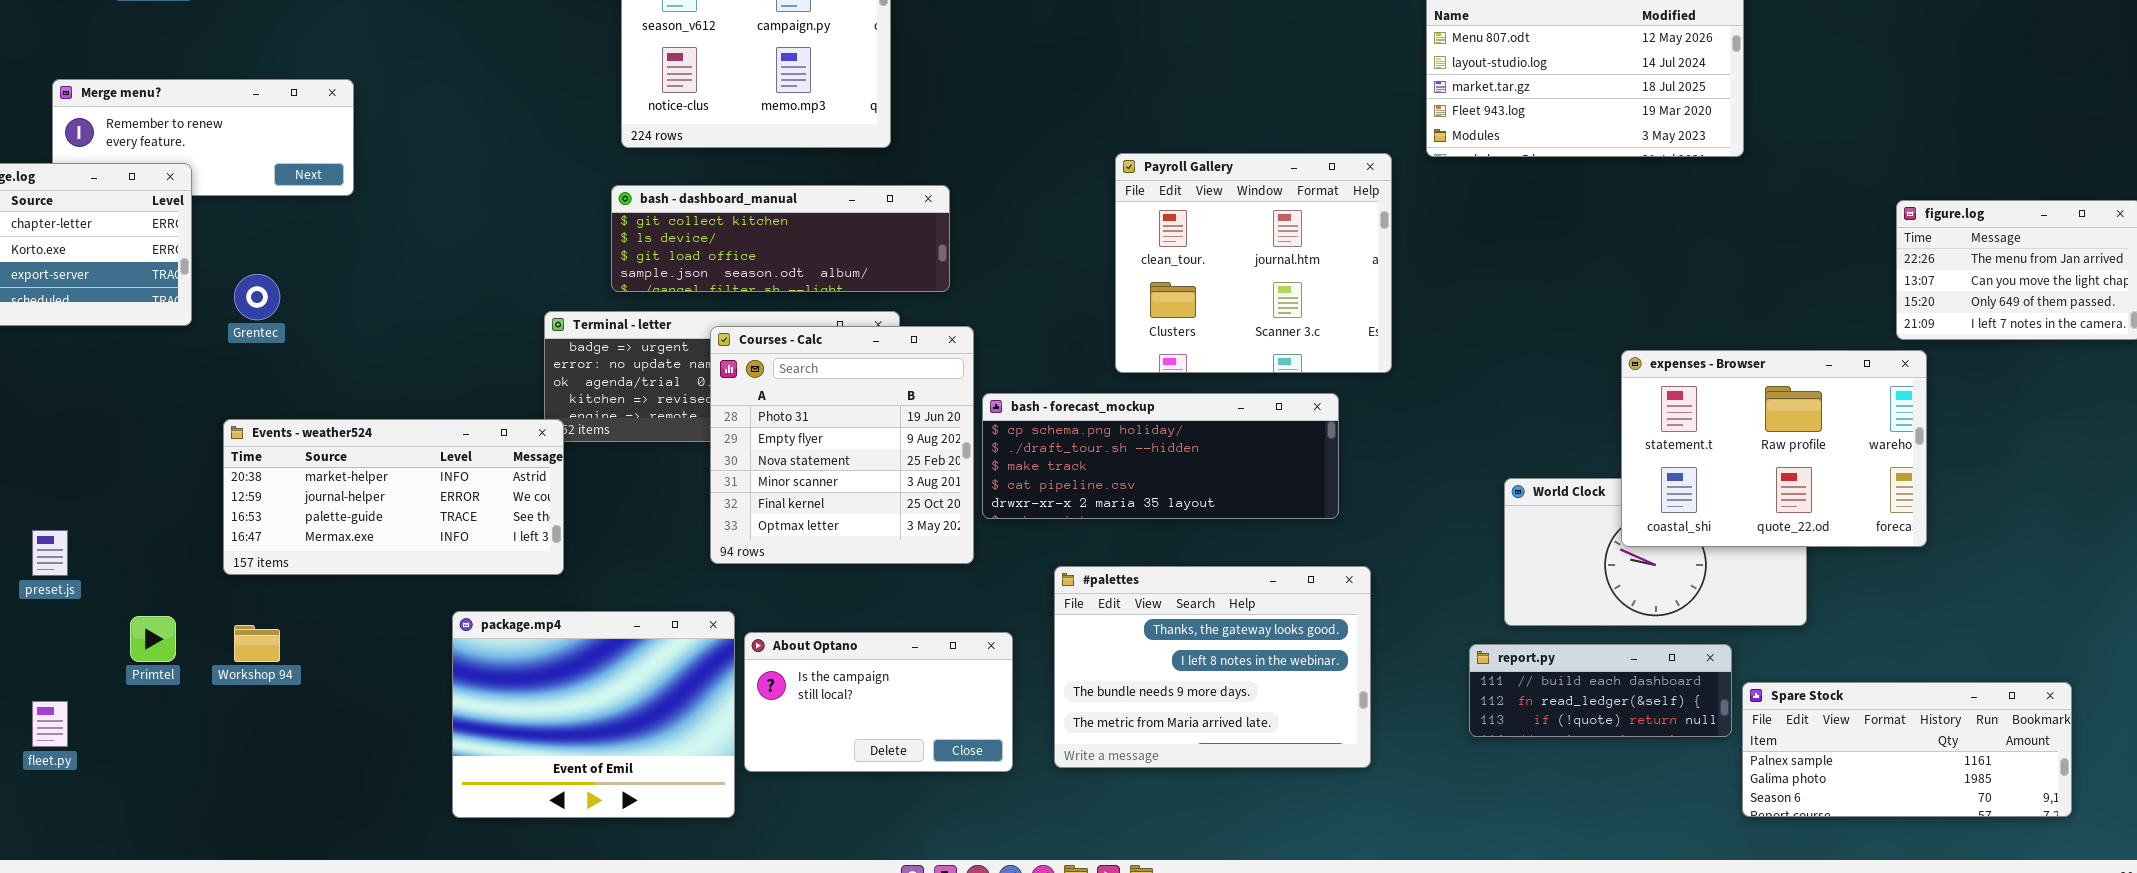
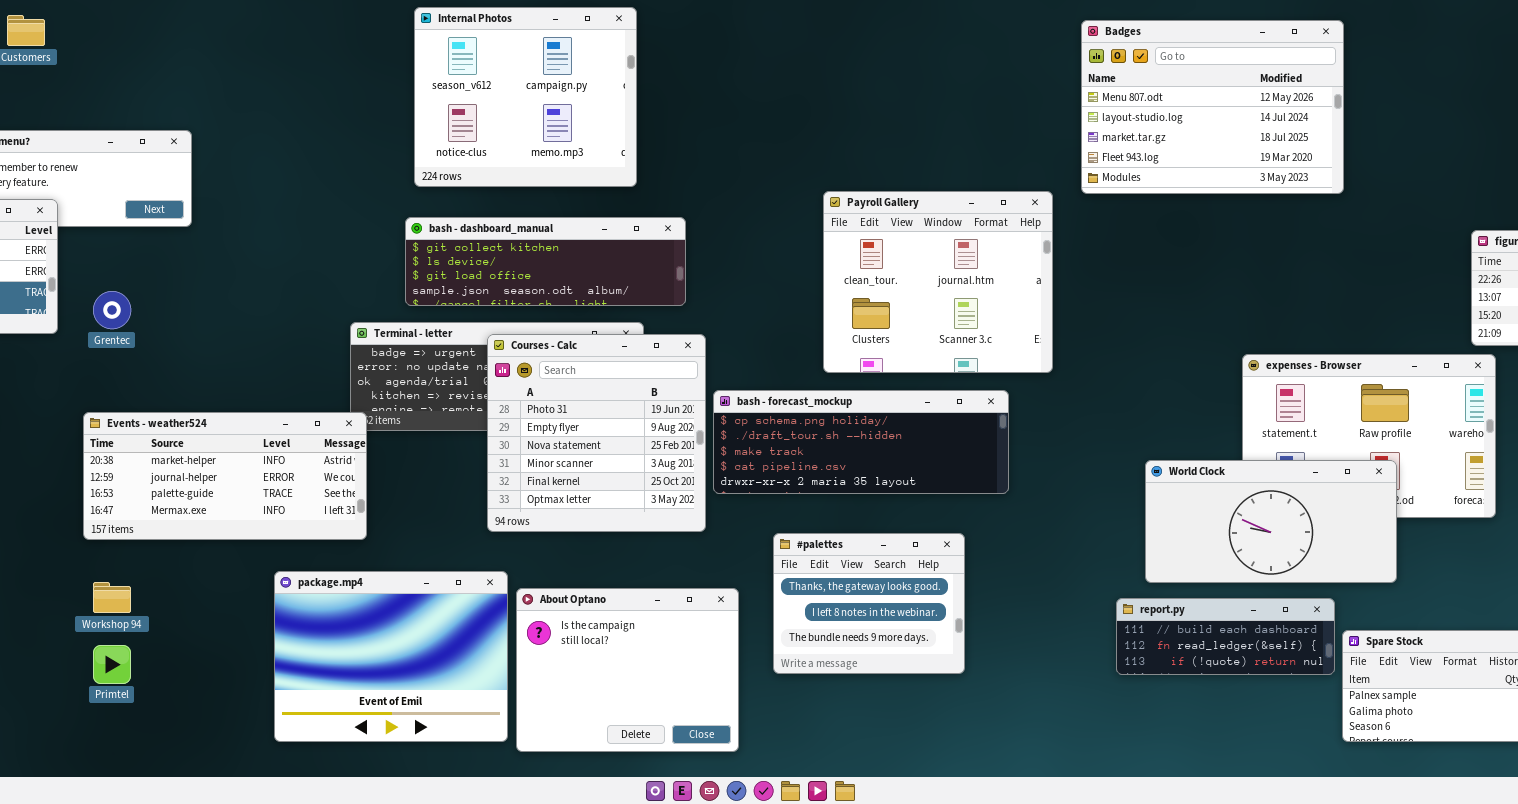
World Clock: [1504,478,1807,626] -> [1145,460,1397,583], raised
#palettes: [1054,566,1371,768] -> [773,533,965,674], resized
Primtel: [130,616,176,662] -> [93,645,131,684], moved
About Optano: [744,632,1013,772] -> [516,588,739,752], resized

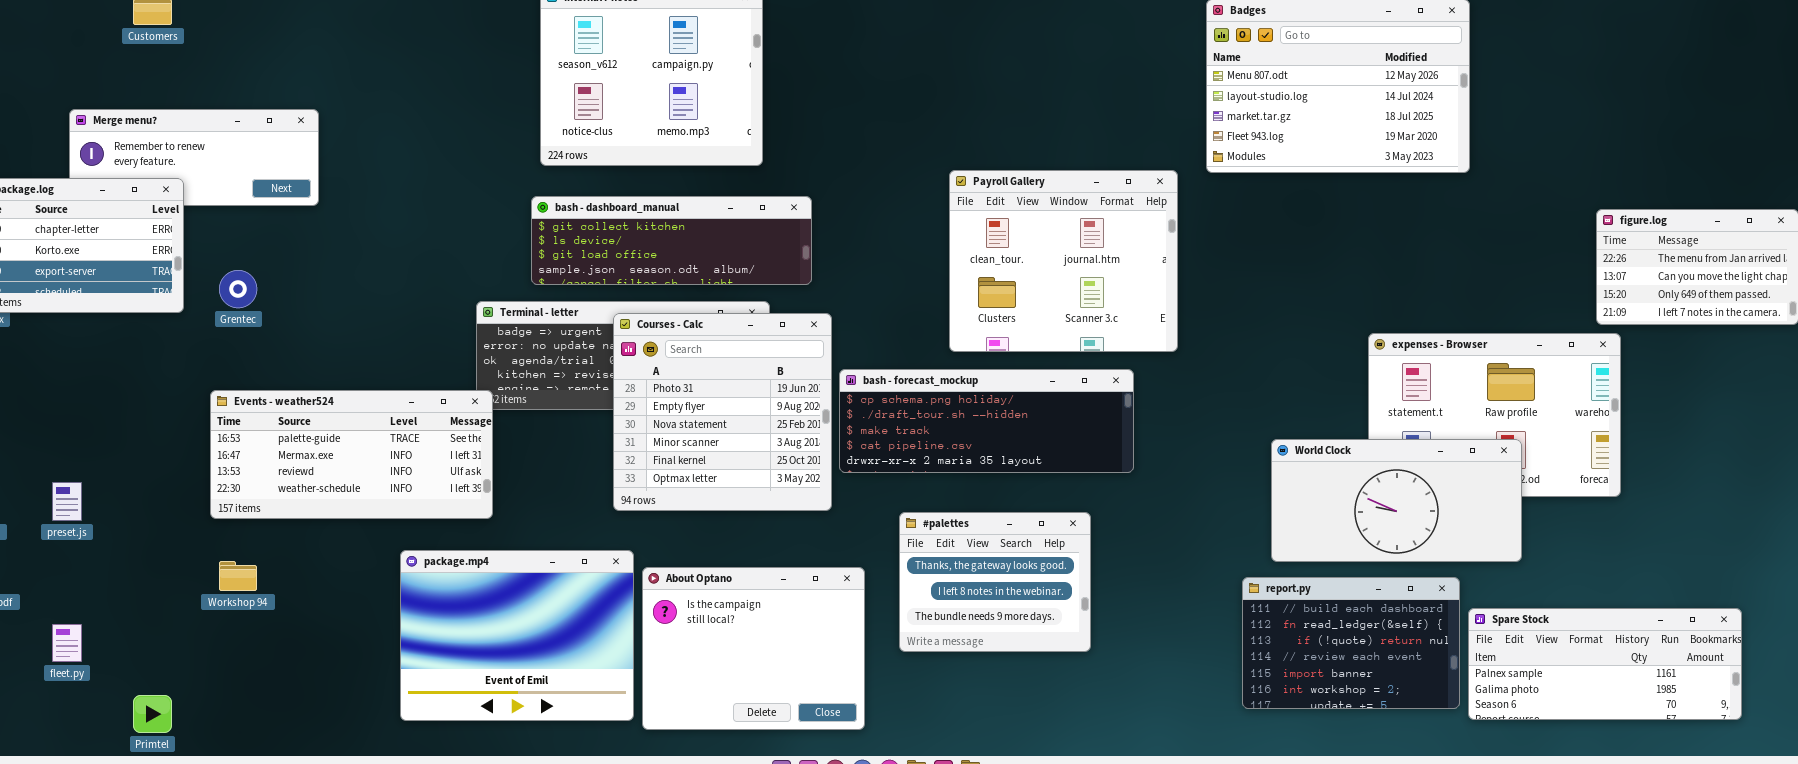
Events - weather524: [83,412,367,540] -> [210,390,493,519], scrolled down 2 rows
report.py: [1116,598,1335,675] -> [1242,577,1460,709], resized
Primtel: [93,645,131,684] -> [133,695,172,733], moved

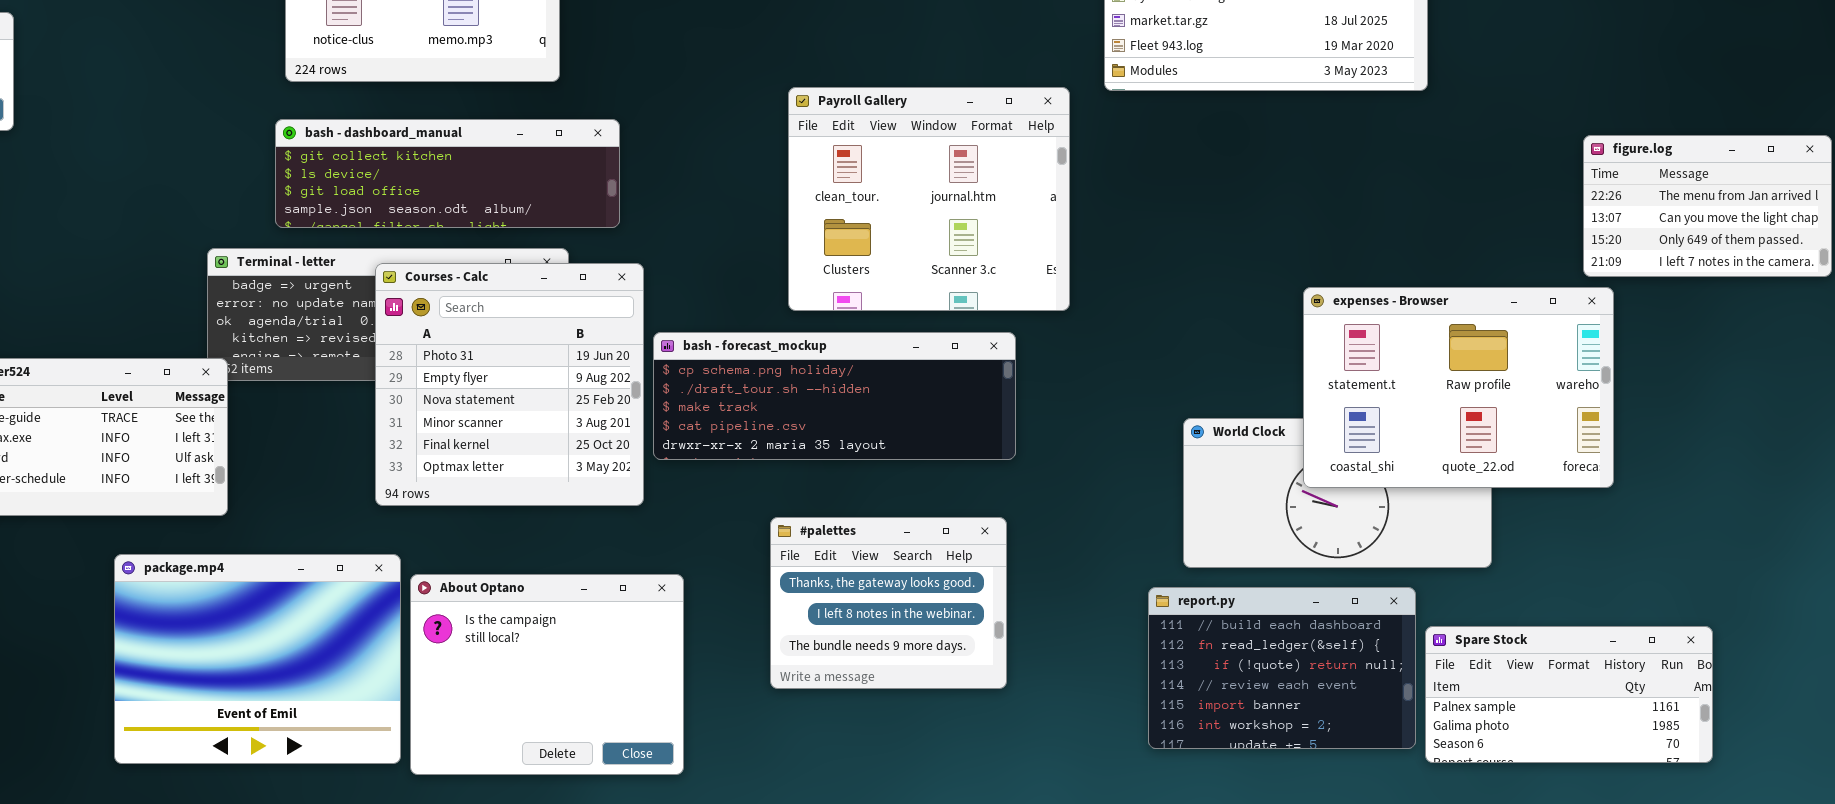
expenses - Browser: [1368,333,1621,497] -> [1303,287,1614,488], raised
#palettes: [899,512,1091,652] -> [770,517,1007,689], moved
Spare Stock: [1468,608,1742,720] -> [1425,626,1713,763], resized

